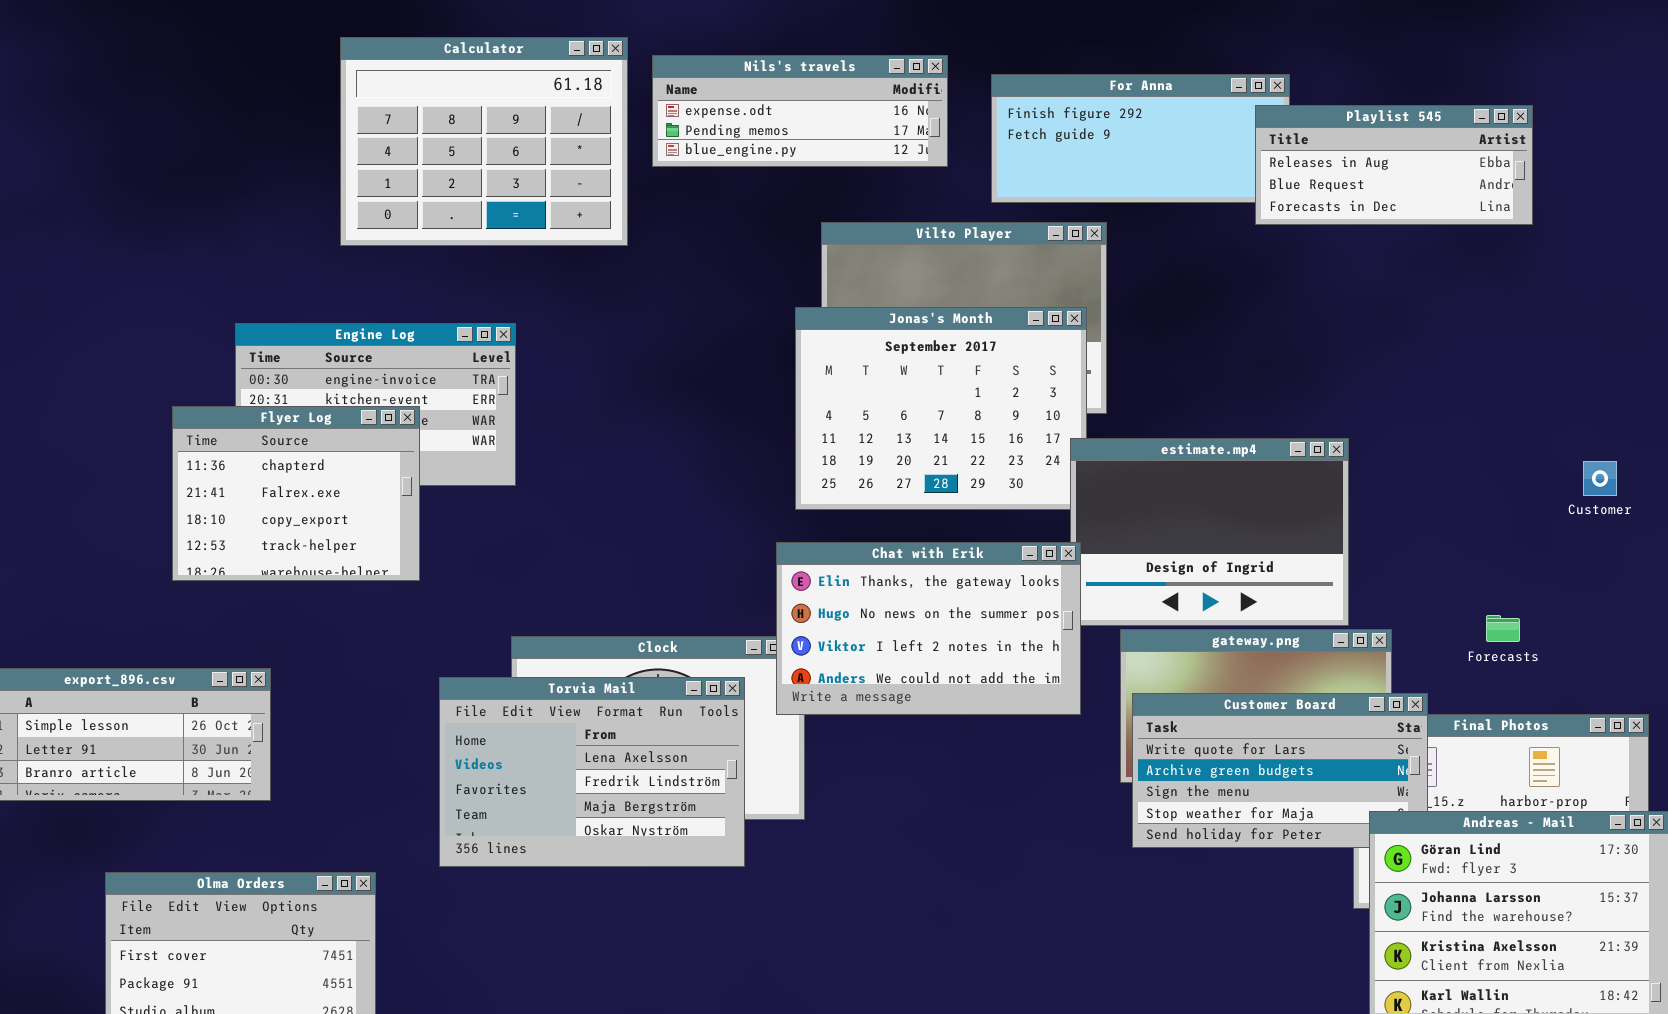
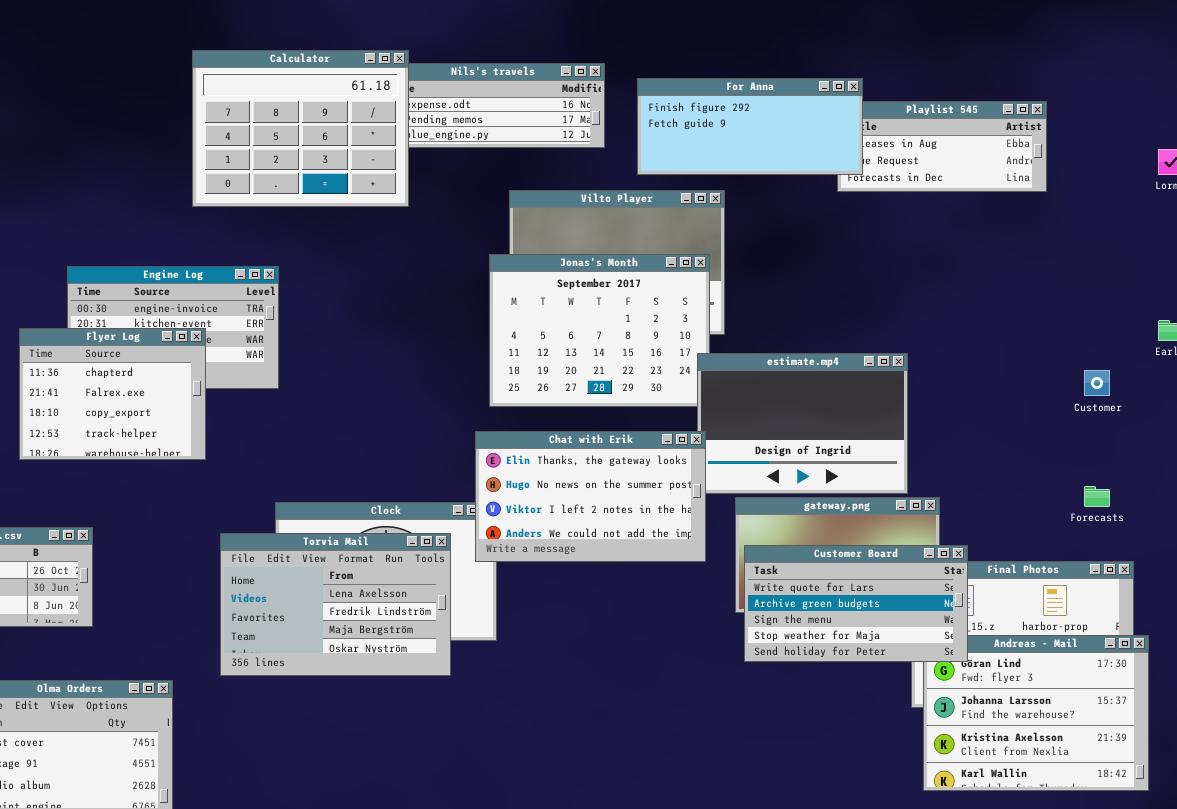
Calculator: [340,37,628,246] -> [192,50,409,207], moved
For Anna: [991,74,1290,203] -> [637,78,863,175], raised
Forecasts: [1486,615,1520,642] -> [1084,486,1110,507], moved
Customer Board: [1132,693,1428,848] -> [744,545,968,662], raised

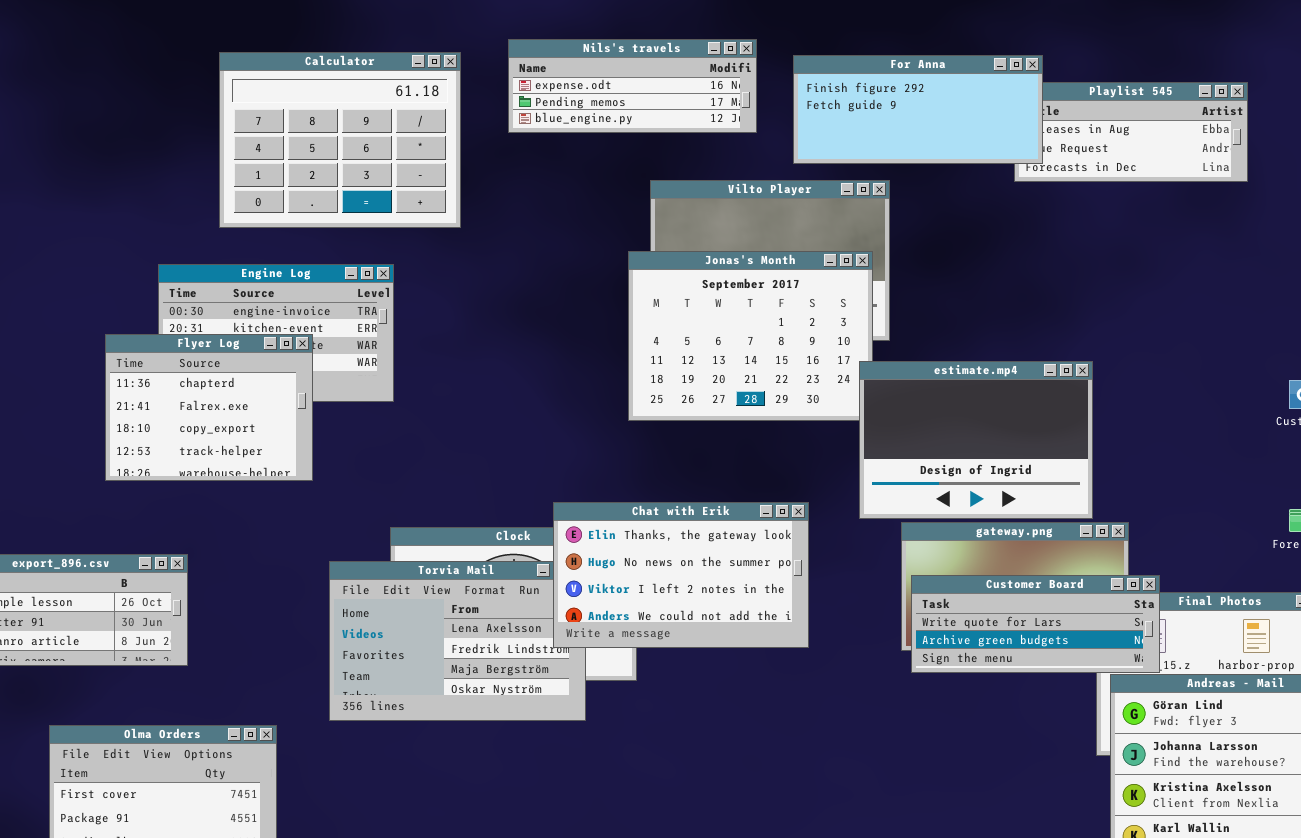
Calculator: [192,50,409,207] -> [219,52,461,228], moved
Chat with Erik: [475,431,706,562] -> [553,502,809,648], moved
Customer Board: [744,545,968,662] -> [911,575,1160,673], resized

